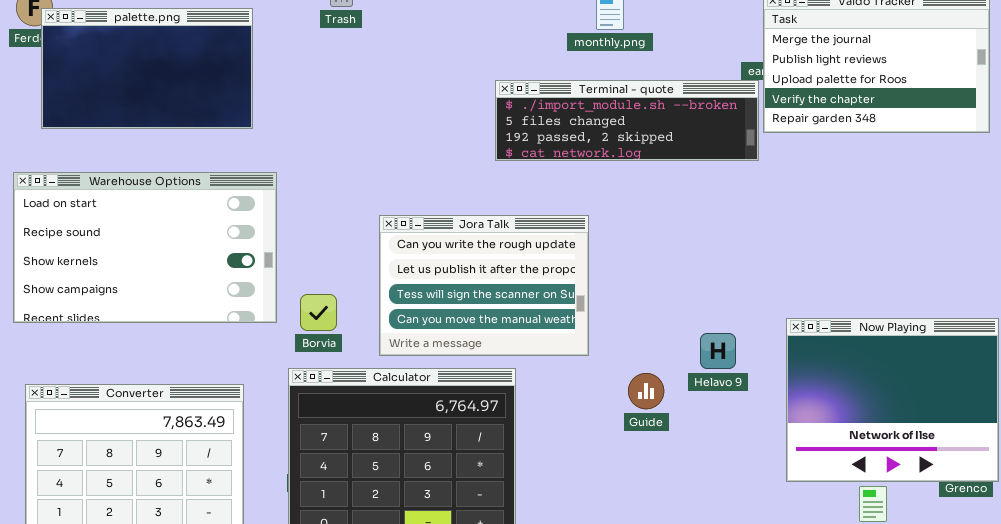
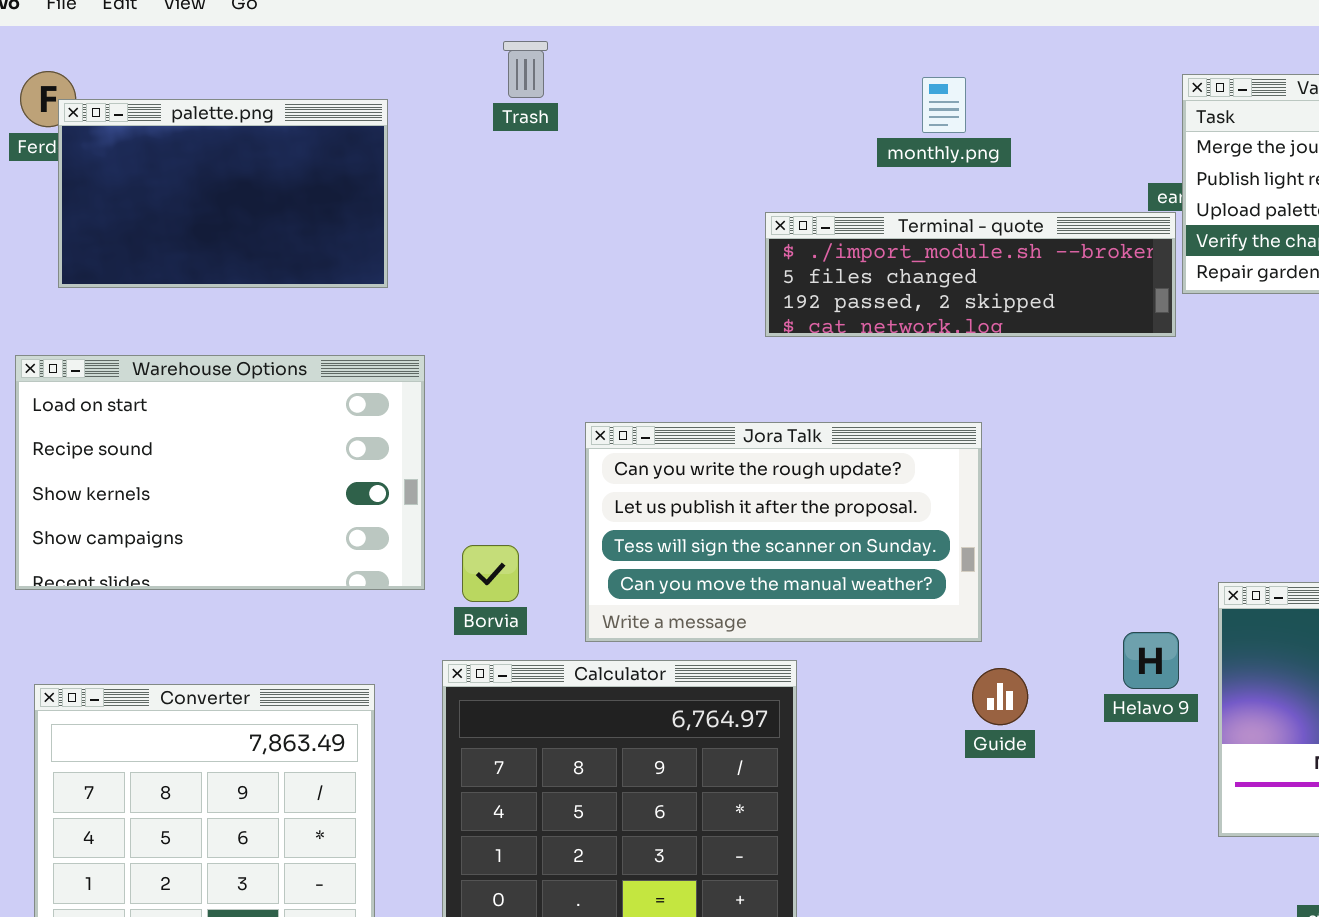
Jora Talk: [379,215,589,356] -> [585,422,982,642], resized
Helavo 9: [700,333,736,369] -> [1123,632,1179,689], moved

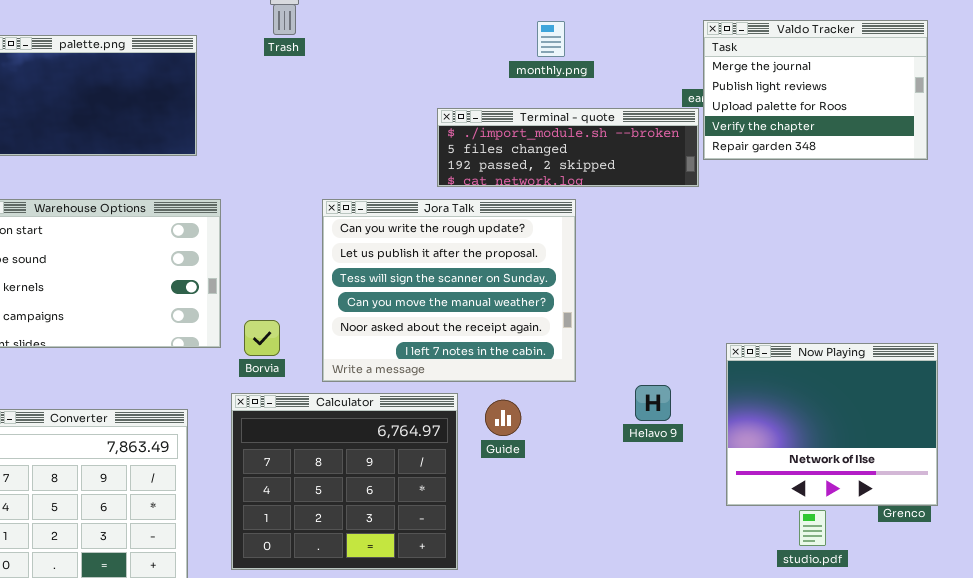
Jora Talk: [585,422,982,642] -> [322,199,576,382], resized
Helavo 9: [1123,632,1179,689] -> [635,385,671,421], moved
Guide: [972,668,1028,725] -> [485,400,521,436], moved

